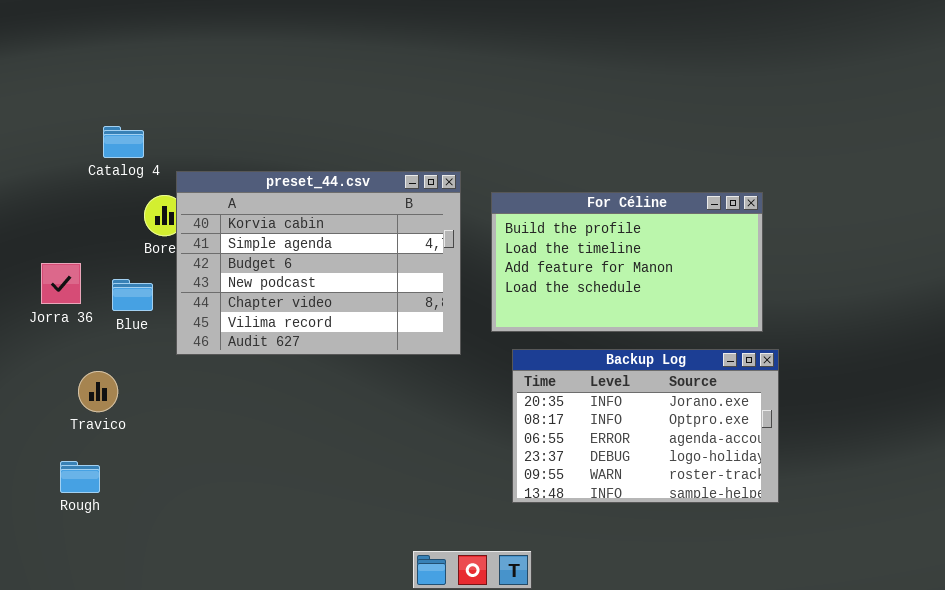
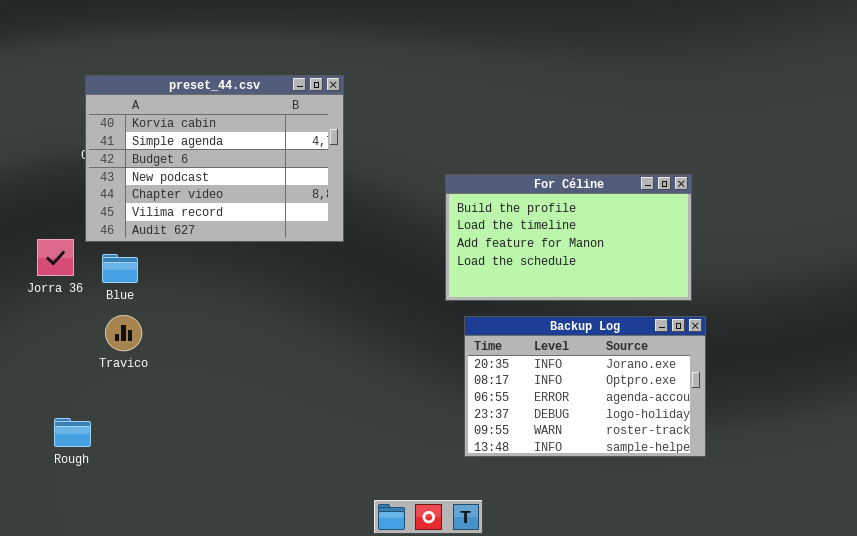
preset_44.csv: [176,171,461,355] -> [85,75,344,242], moved
Travico: [78,371,118,412] -> [105,315,142,351], moved

